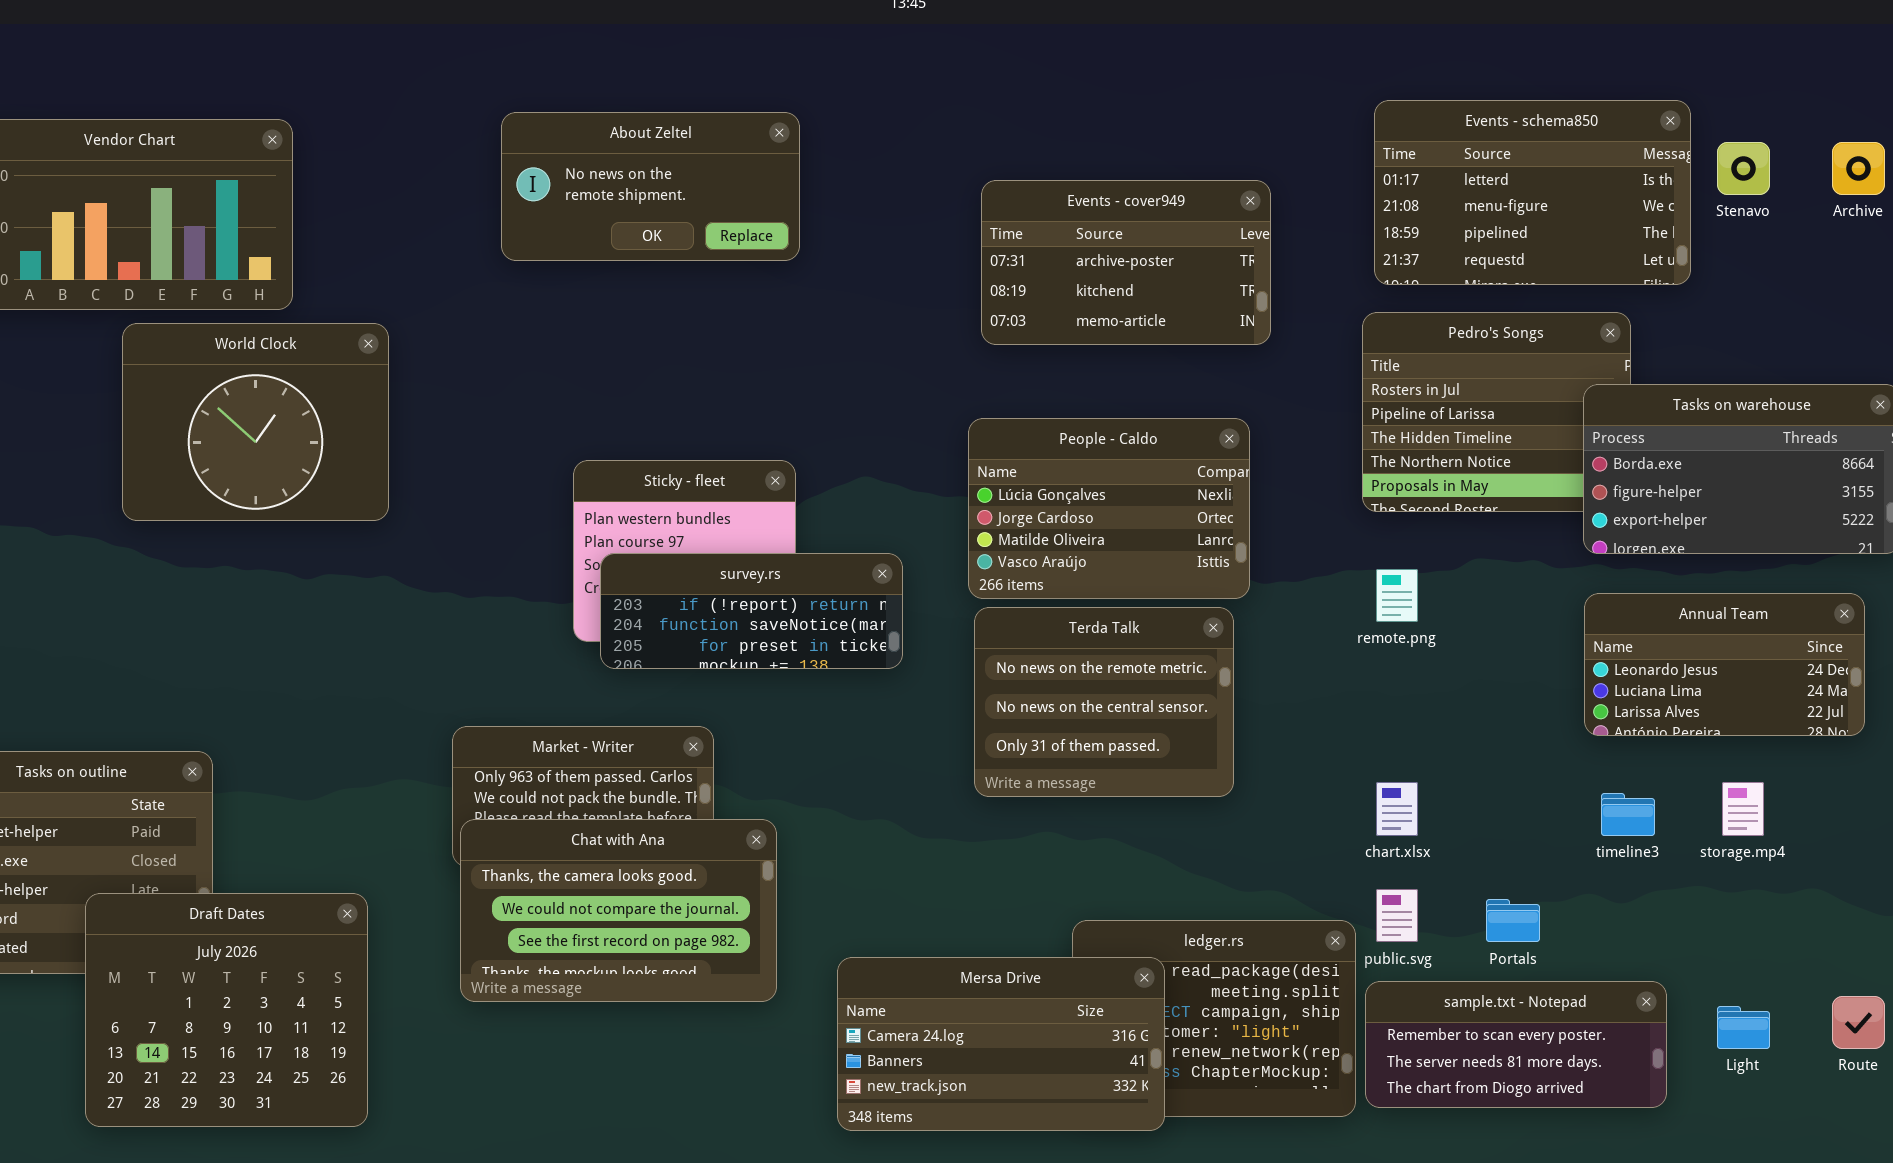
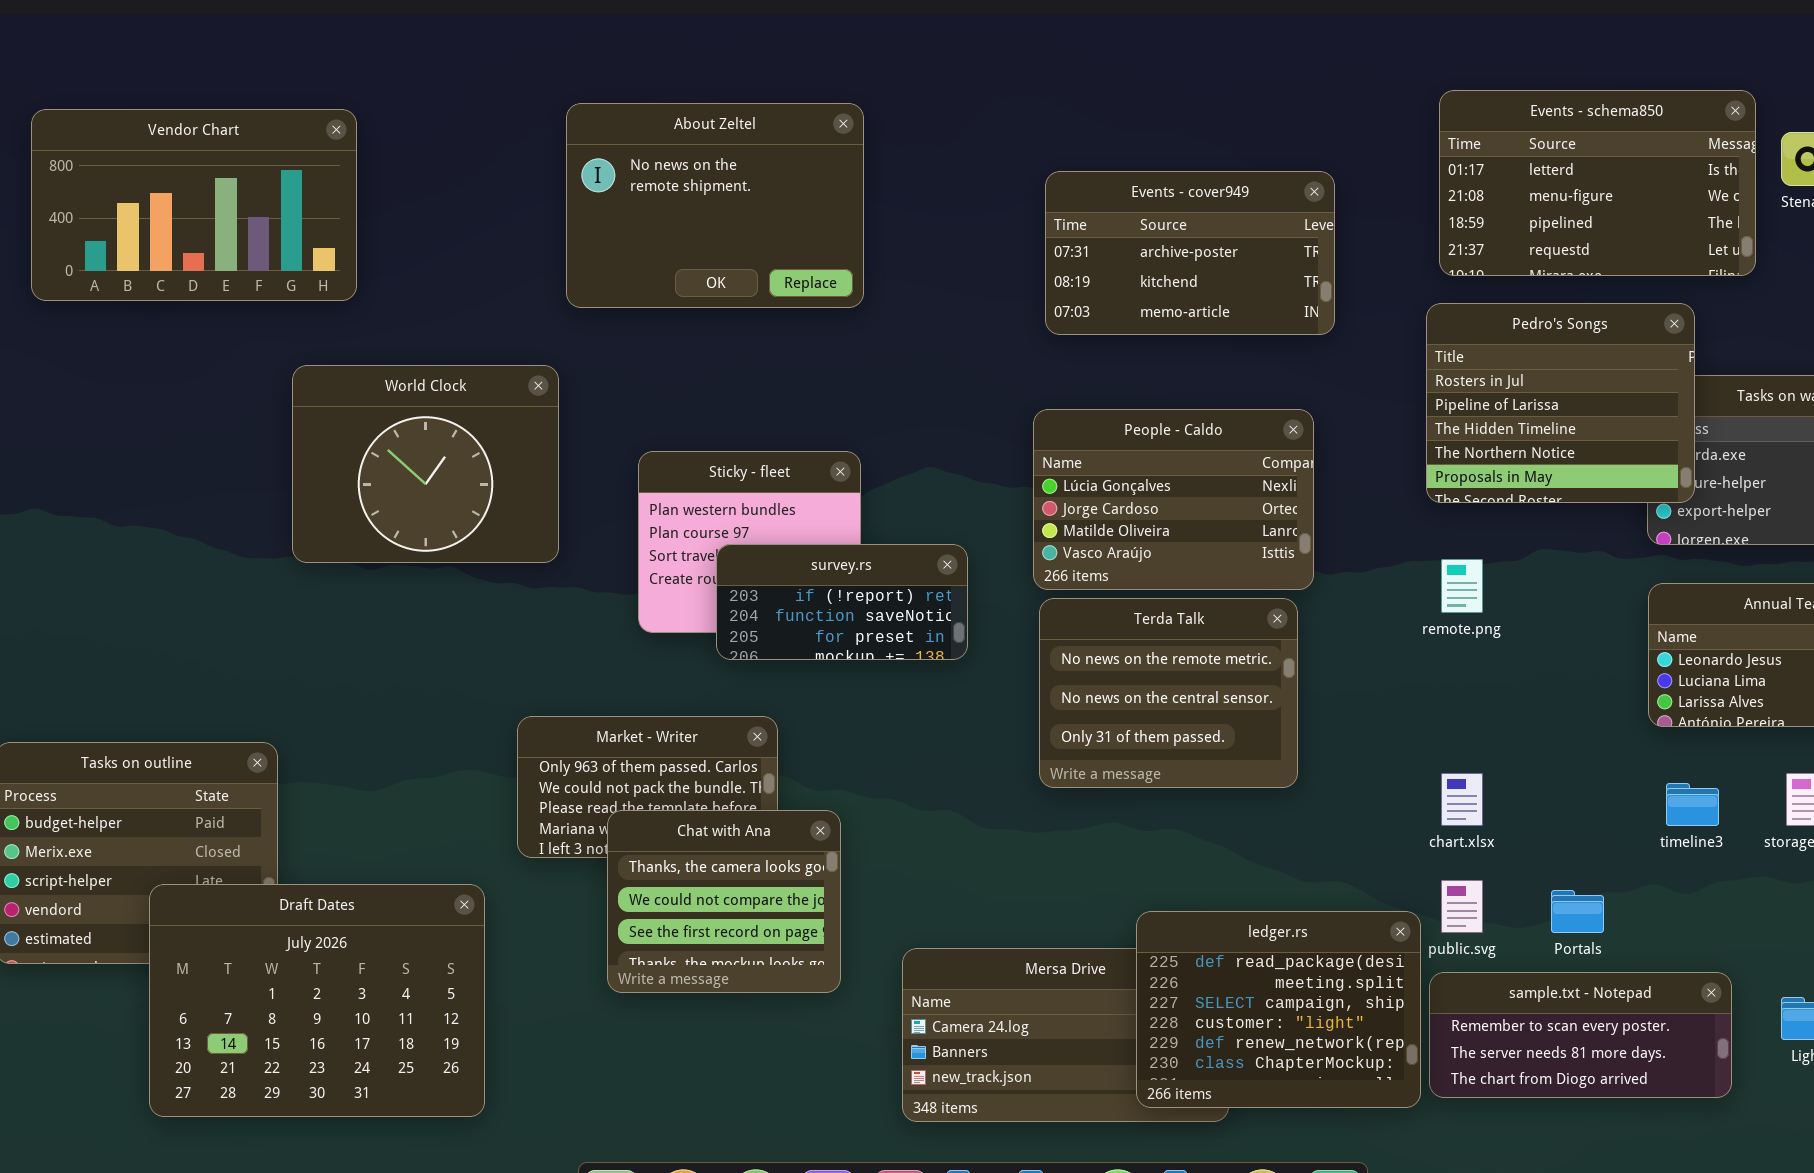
About Zeltel: [501,112,800,261] -> [566,103,864,308], resized
Pedro's Songs: [1362,312,1631,512] -> [1426,303,1695,503], raised
World Clock: [122,323,389,521] -> [292,365,559,563], moved
survey.rs: [600,553,903,669] -> [716,544,968,660], resized
Chat with Ana: [460,819,777,1002] -> [607,810,841,993], resized
Draft Dates: [85,893,368,1127] -> [149,884,485,1117], resized
ledger.rs: [1072,920,1356,1117] -> [1136,911,1421,1108], raised

